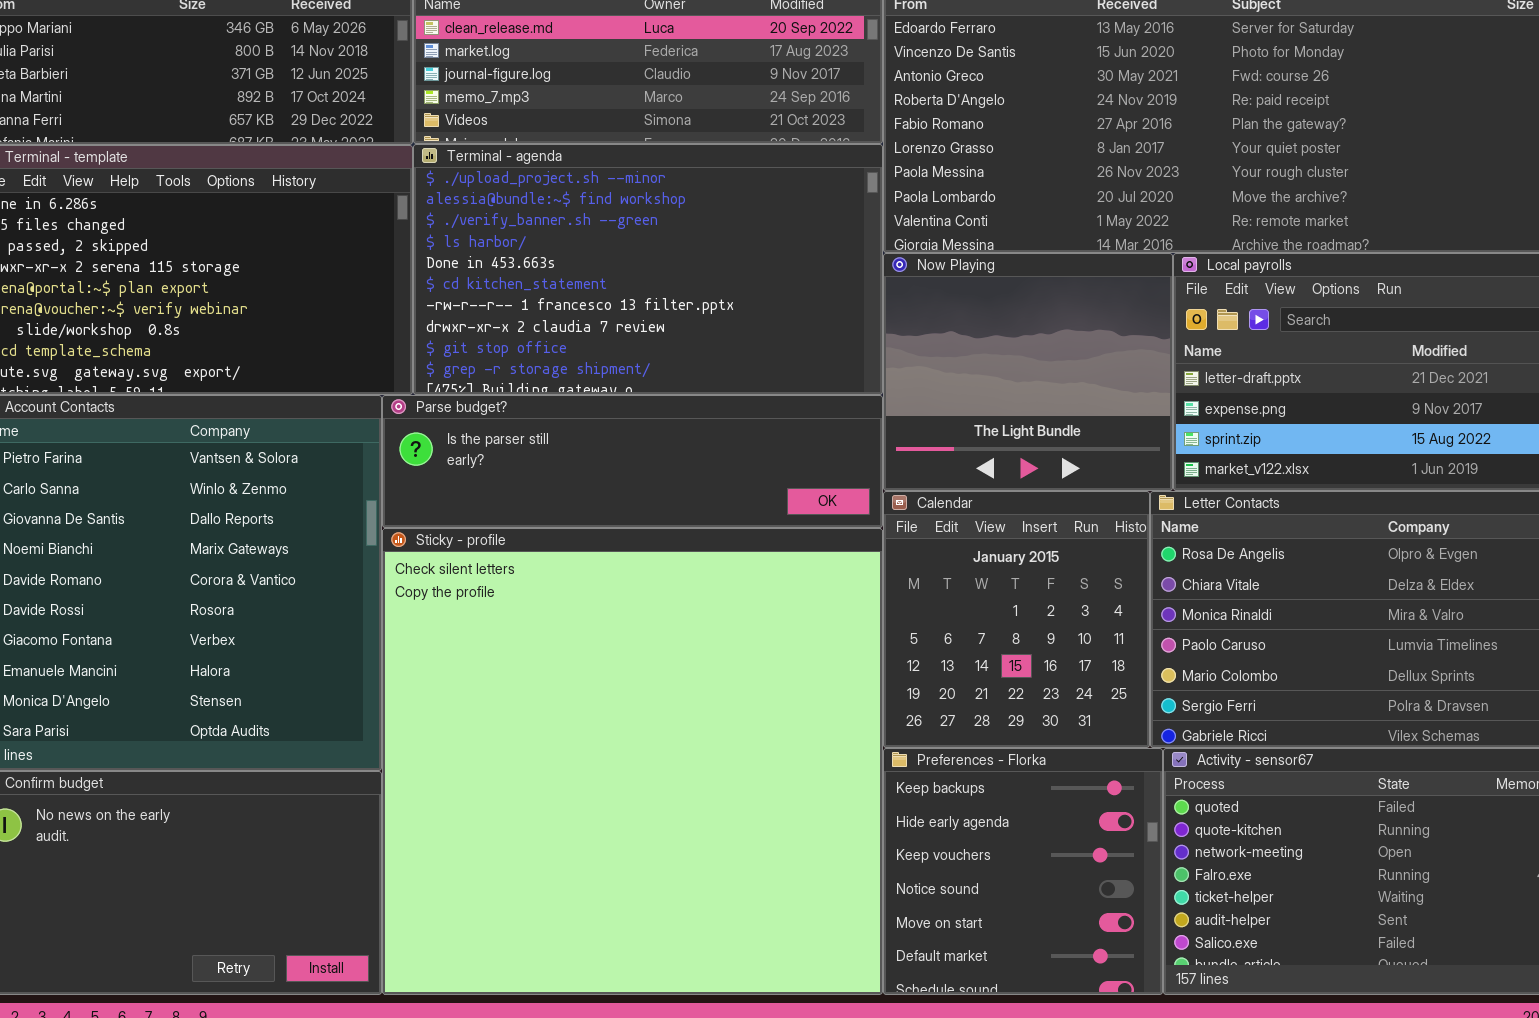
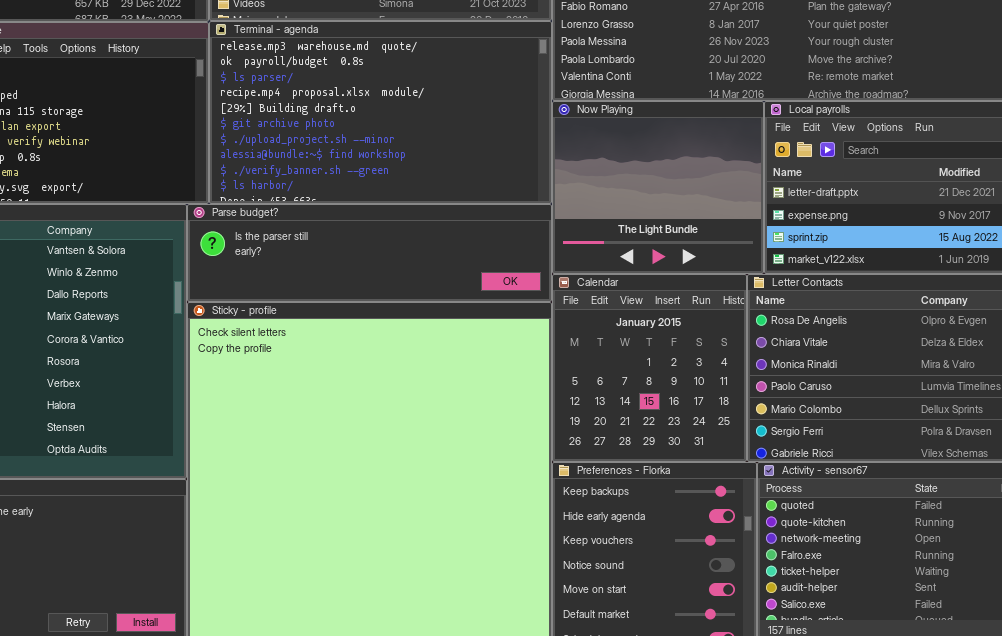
Terminal - agenda: [413,144,883,395] -> [209,21,552,204], scrolled up 6 rows

